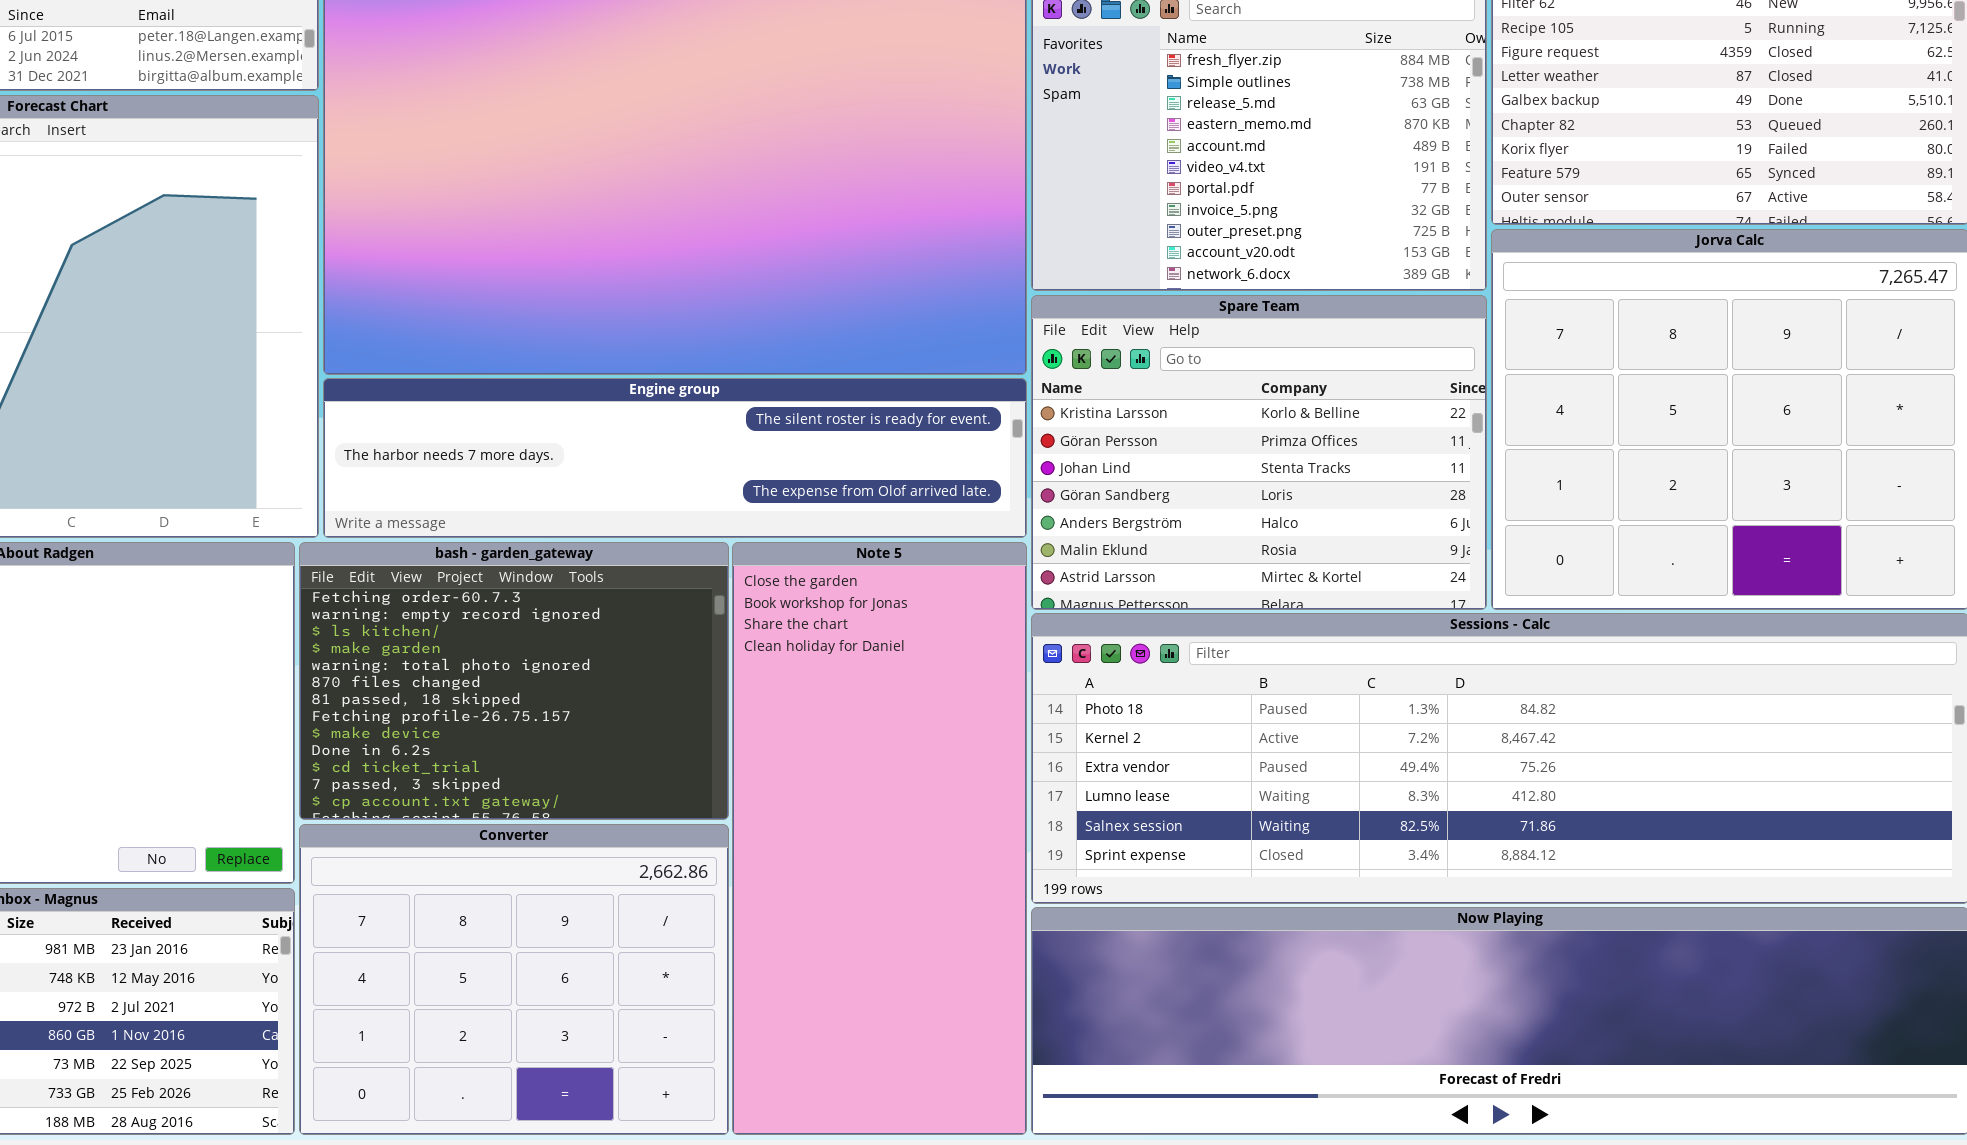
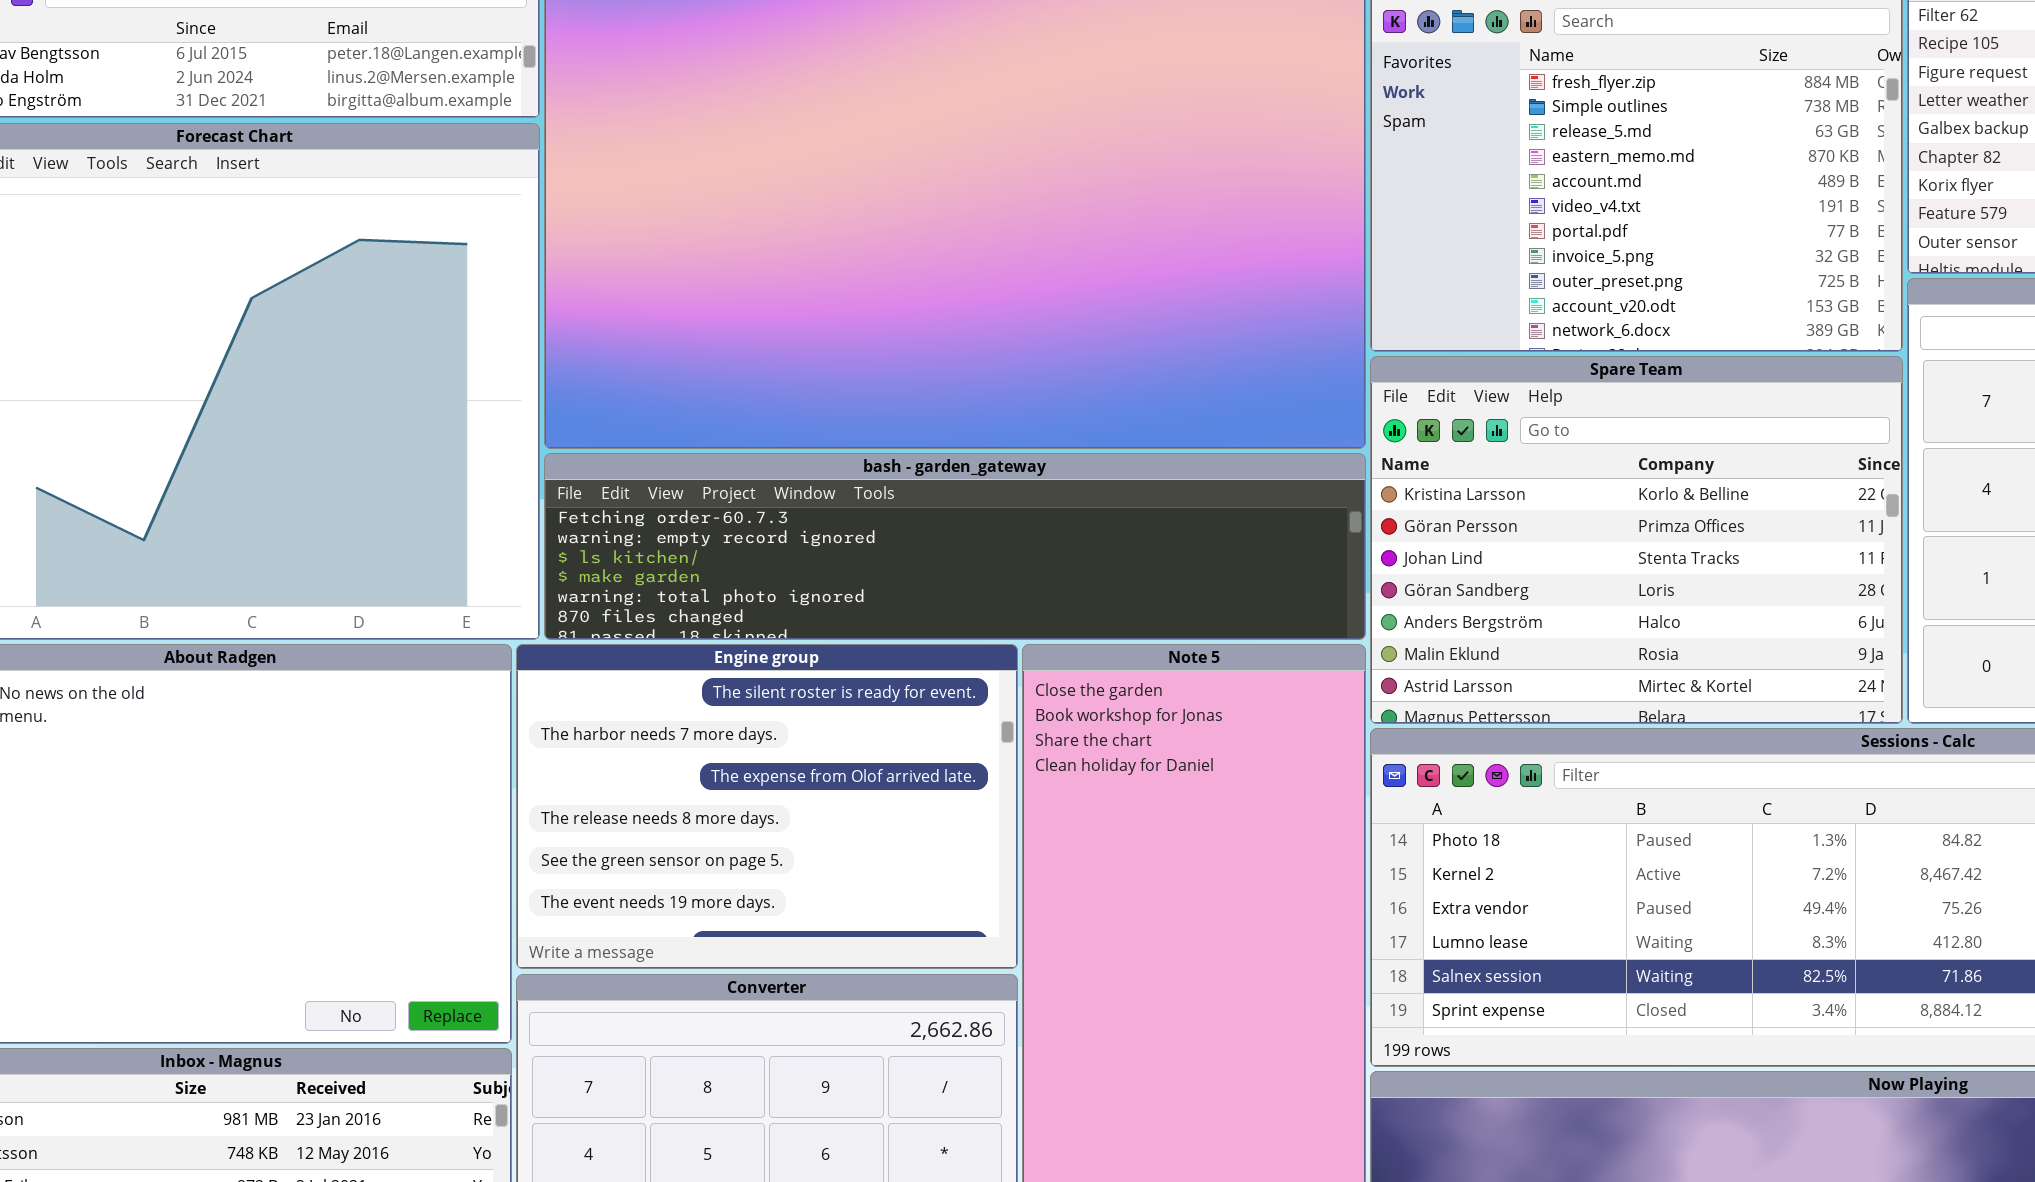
Engine group: [323,378,1027,538] -> [516,644,1018,969], moved, resized
bash - garden_gateway: [299,542,729,820] -> [544,453,1366,640], moved, resized

